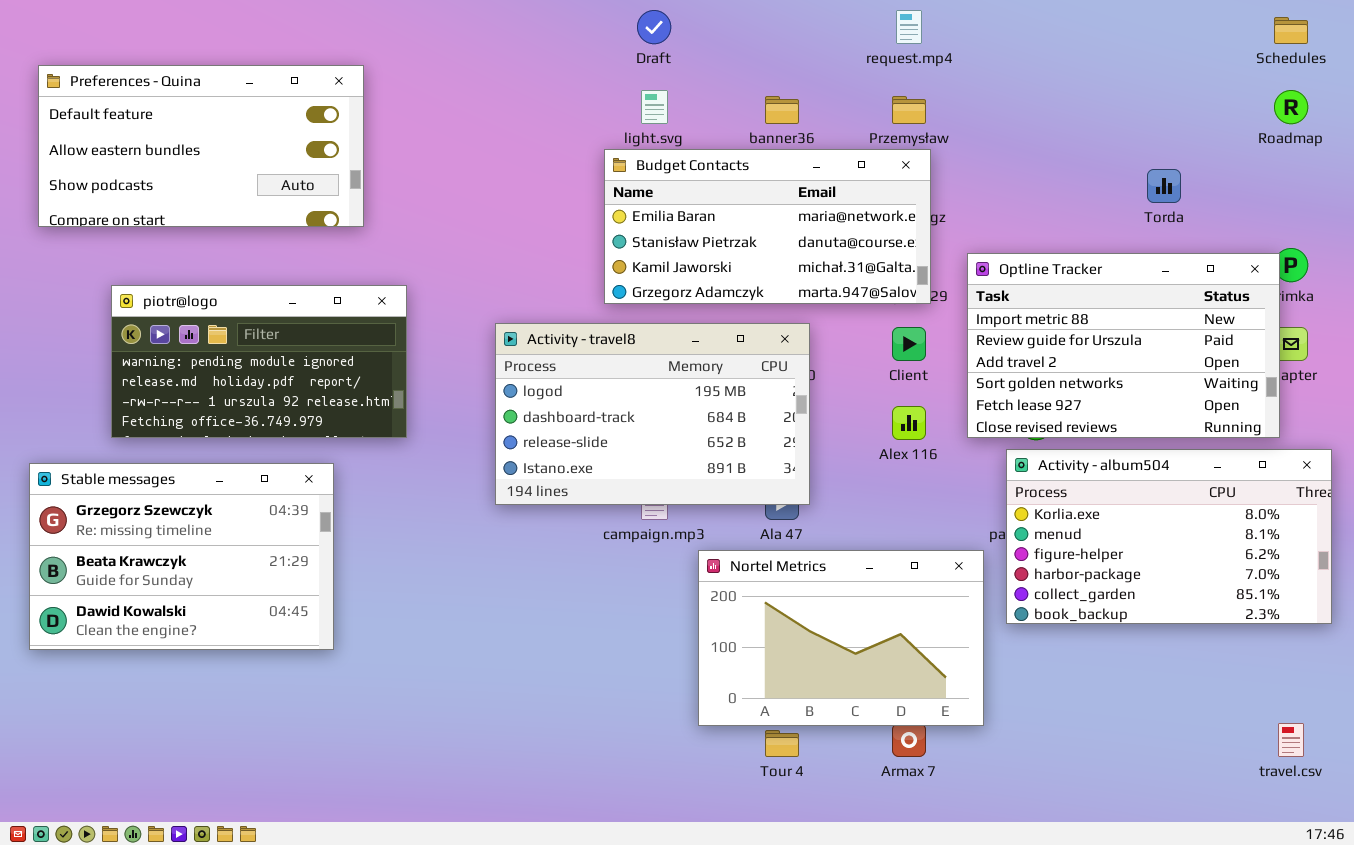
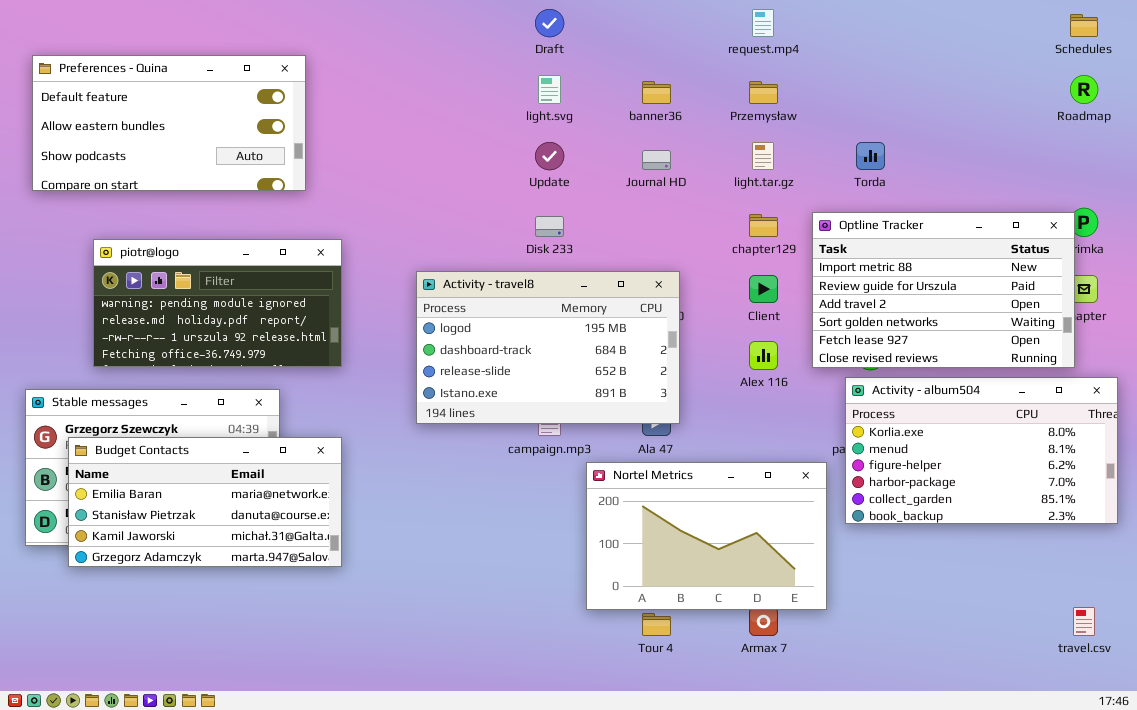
Budget Contacts: [604,149,931,304] -> [68,437,342,567], moved
Torda: [1147,169,1181,203] -> [856,142,885,170], moved

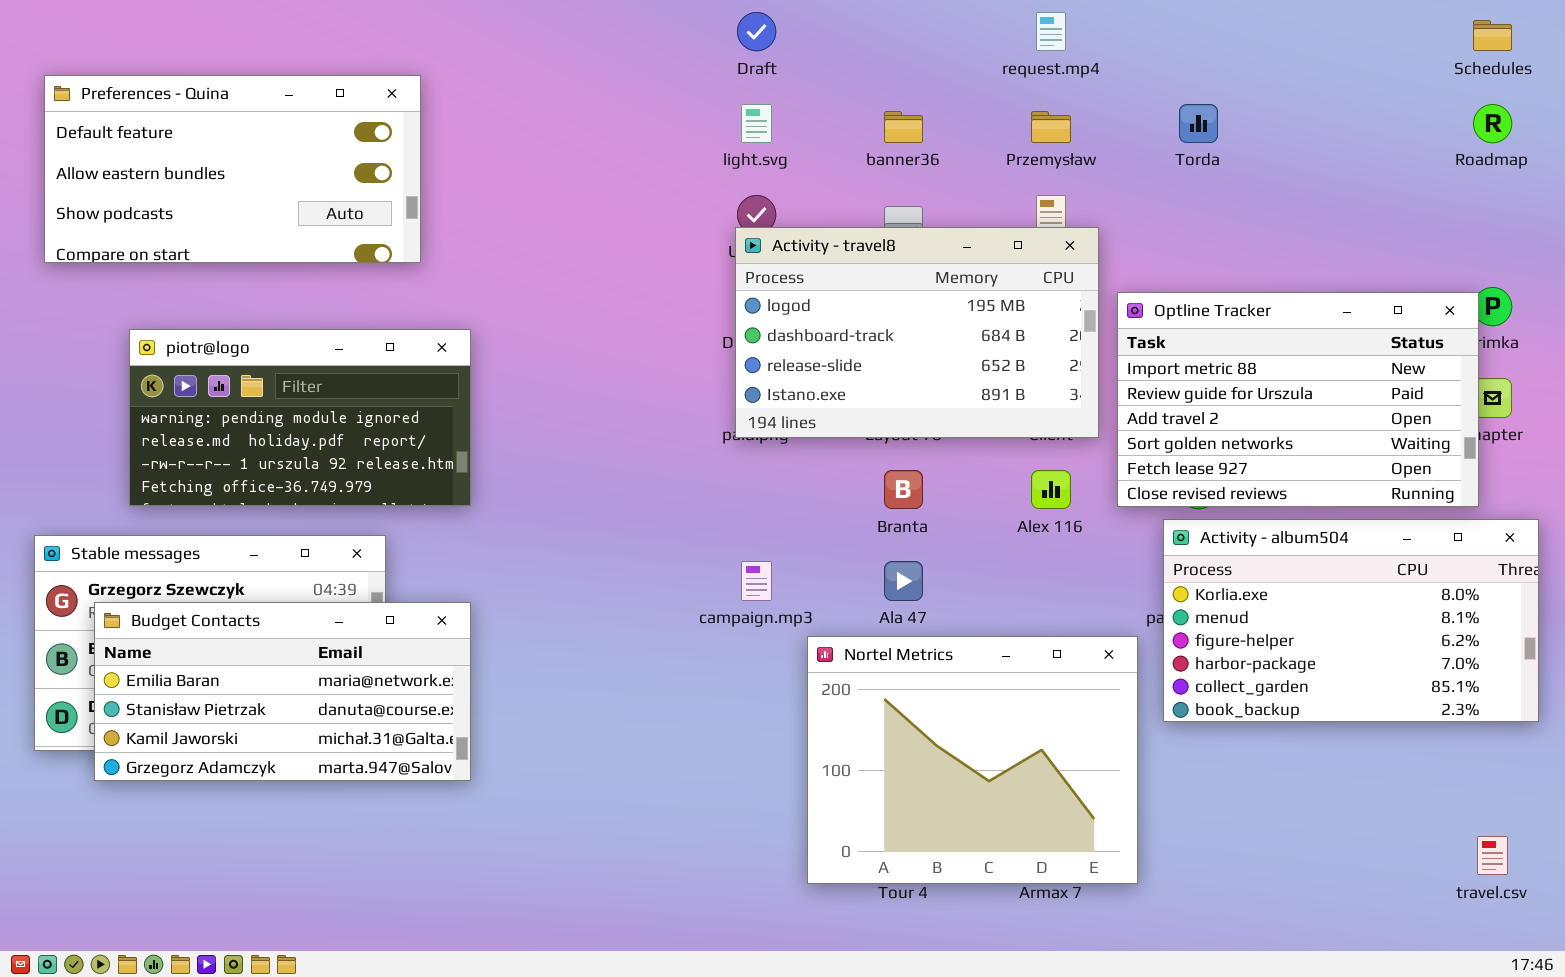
Torda: [856,142,885,170] -> [1179,104,1218,143], moved
Activity - travel8: [416,271,680,424] -> [735,227,1099,438], moved
Nortel Metrics: [586,462,827,610] -> [807,636,1138,884], resized

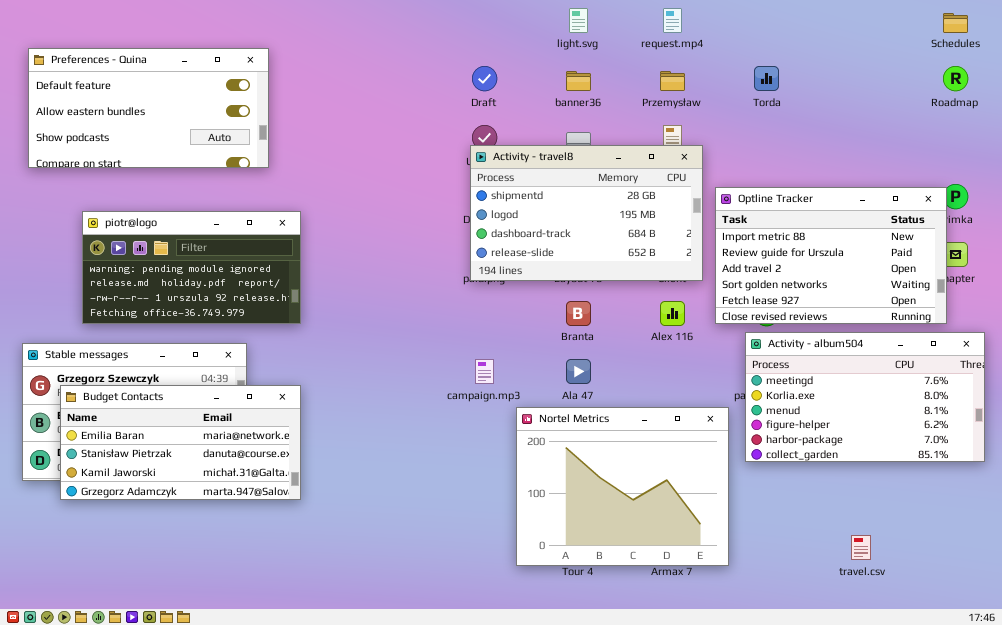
Draft: [737,12,776,51] -> [472,66,497,91], moved
light.svg: [741,104,772,143] -> [569,8,588,33], moved
Activity - travel8: [735,227,1099,438] -> [470,145,703,281], scrolled up 1 row
Activity - album504: [1163,519,1539,722] -> [745,332,985,462], scrolled up 1 row
travel.csv: [1477,836,1508,875] -> [851,535,871,560], moved

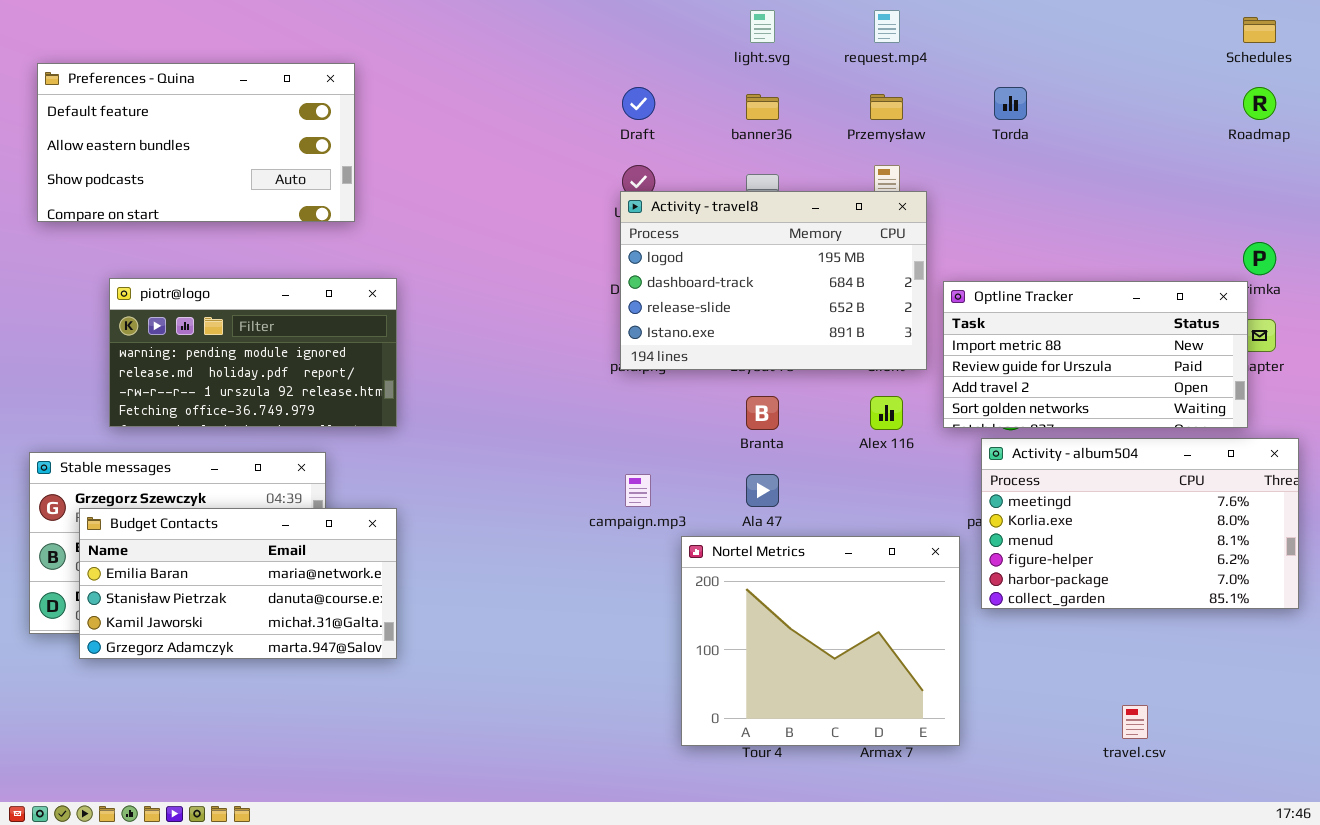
Activity - travel8: [470,145,703,281] -> [620,191,927,370], scrolled down 1 row
Optline Tracker: [715,187,947,324] -> [943,281,1248,428], resized

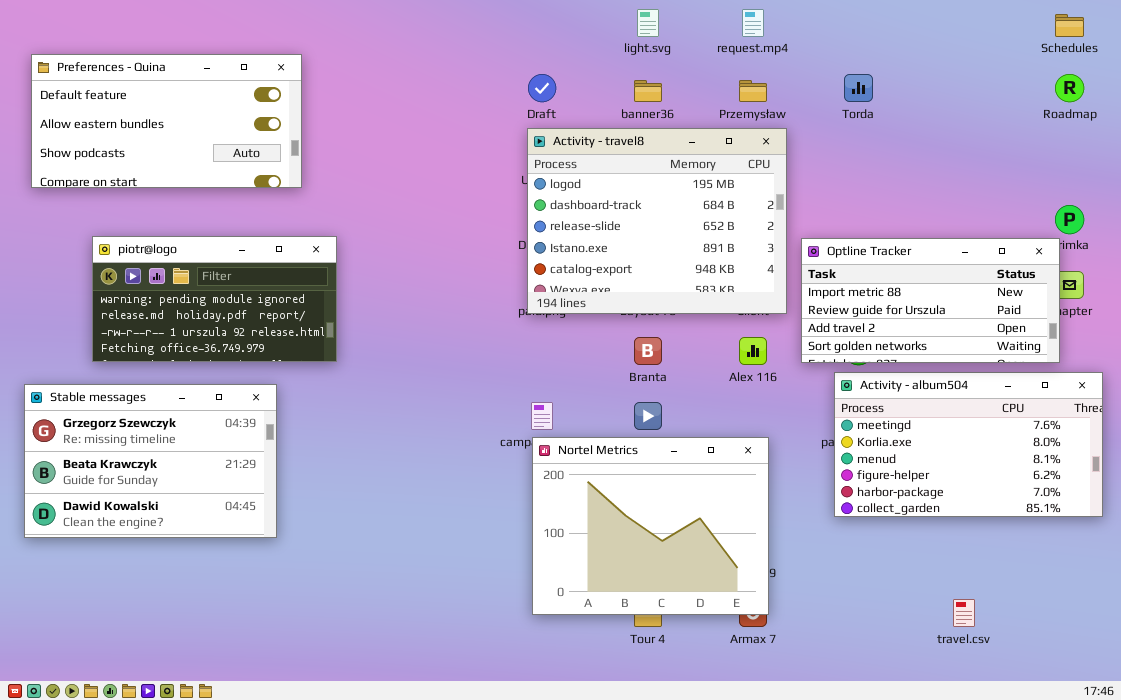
Activity - travel8: [620,191,927,370] -> [527,128,787,314], resized
Budget Contacts: [79,508,397,659] -> none, closed
Nortel Metrics: [681,536,960,746] -> [532,437,769,615], moved

